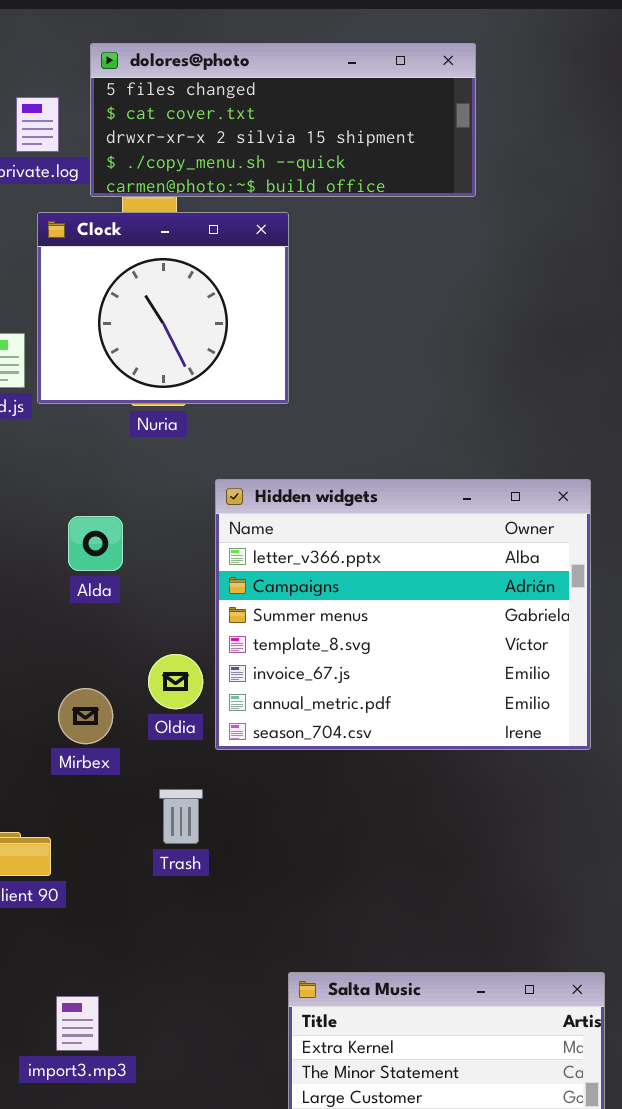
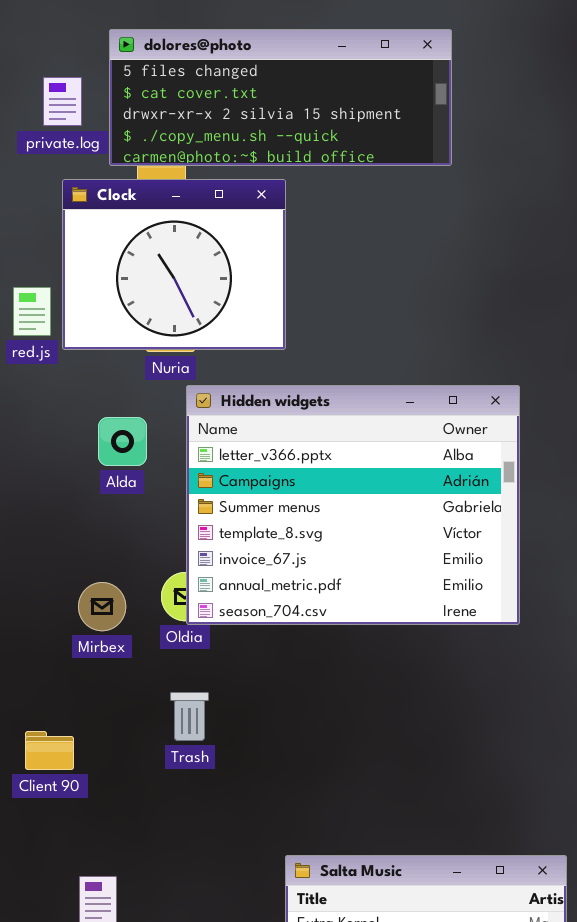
Hidden widgets: [215,479,591,750] -> [186,385,520,625], moved
Alda: [68,516,123,571] -> [98,417,147,466], moved
Mirbex: [58,688,113,744] -> [78,582,126,631], moved

